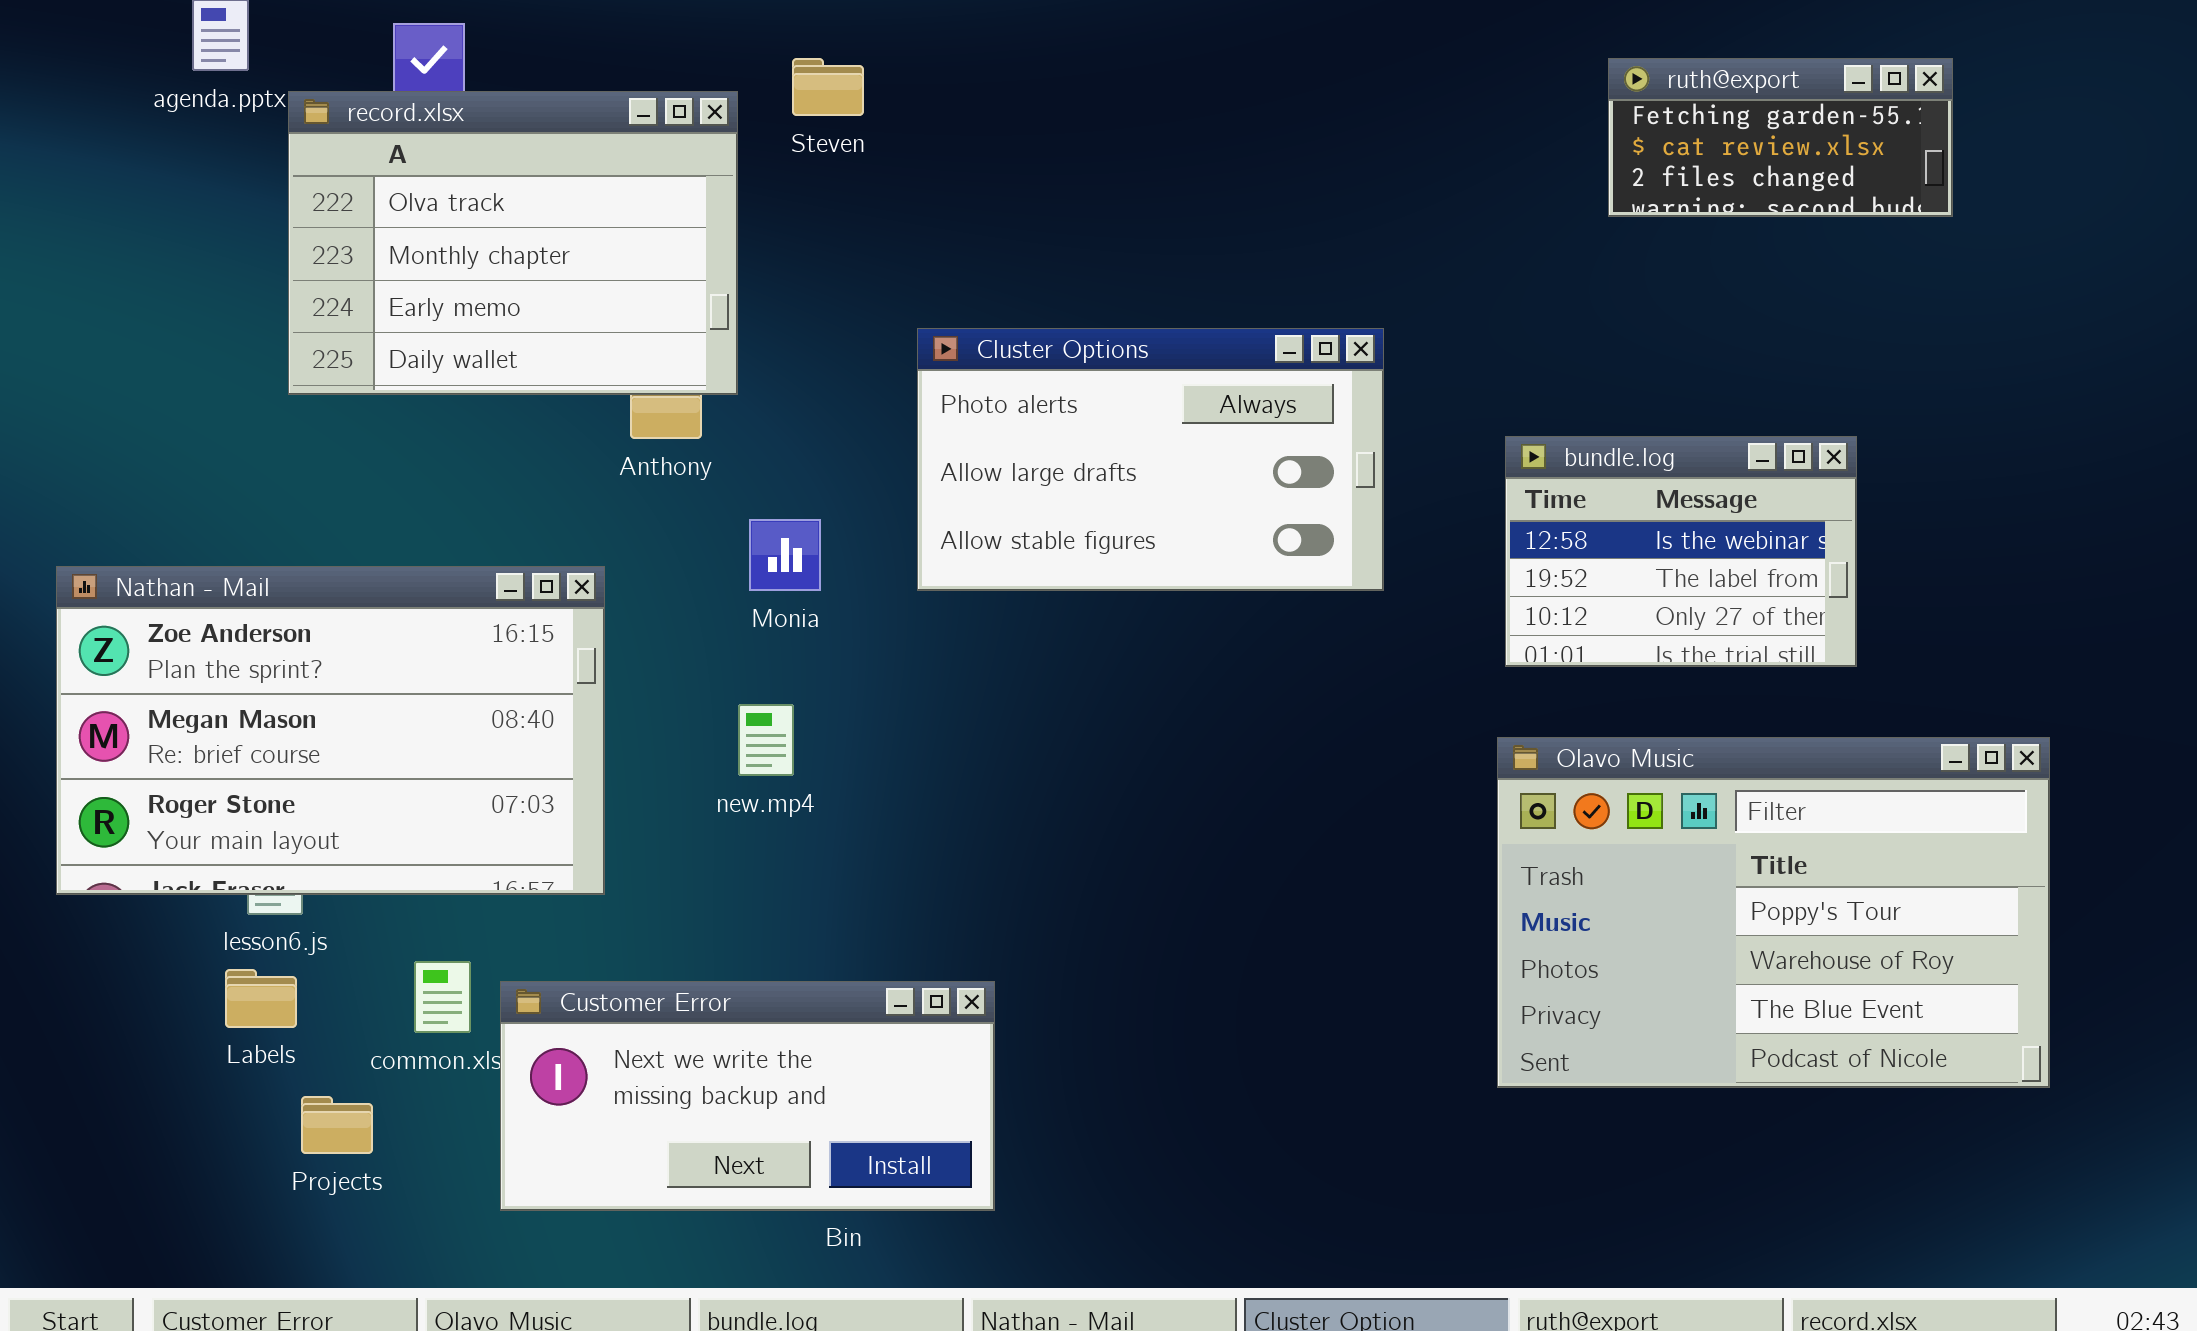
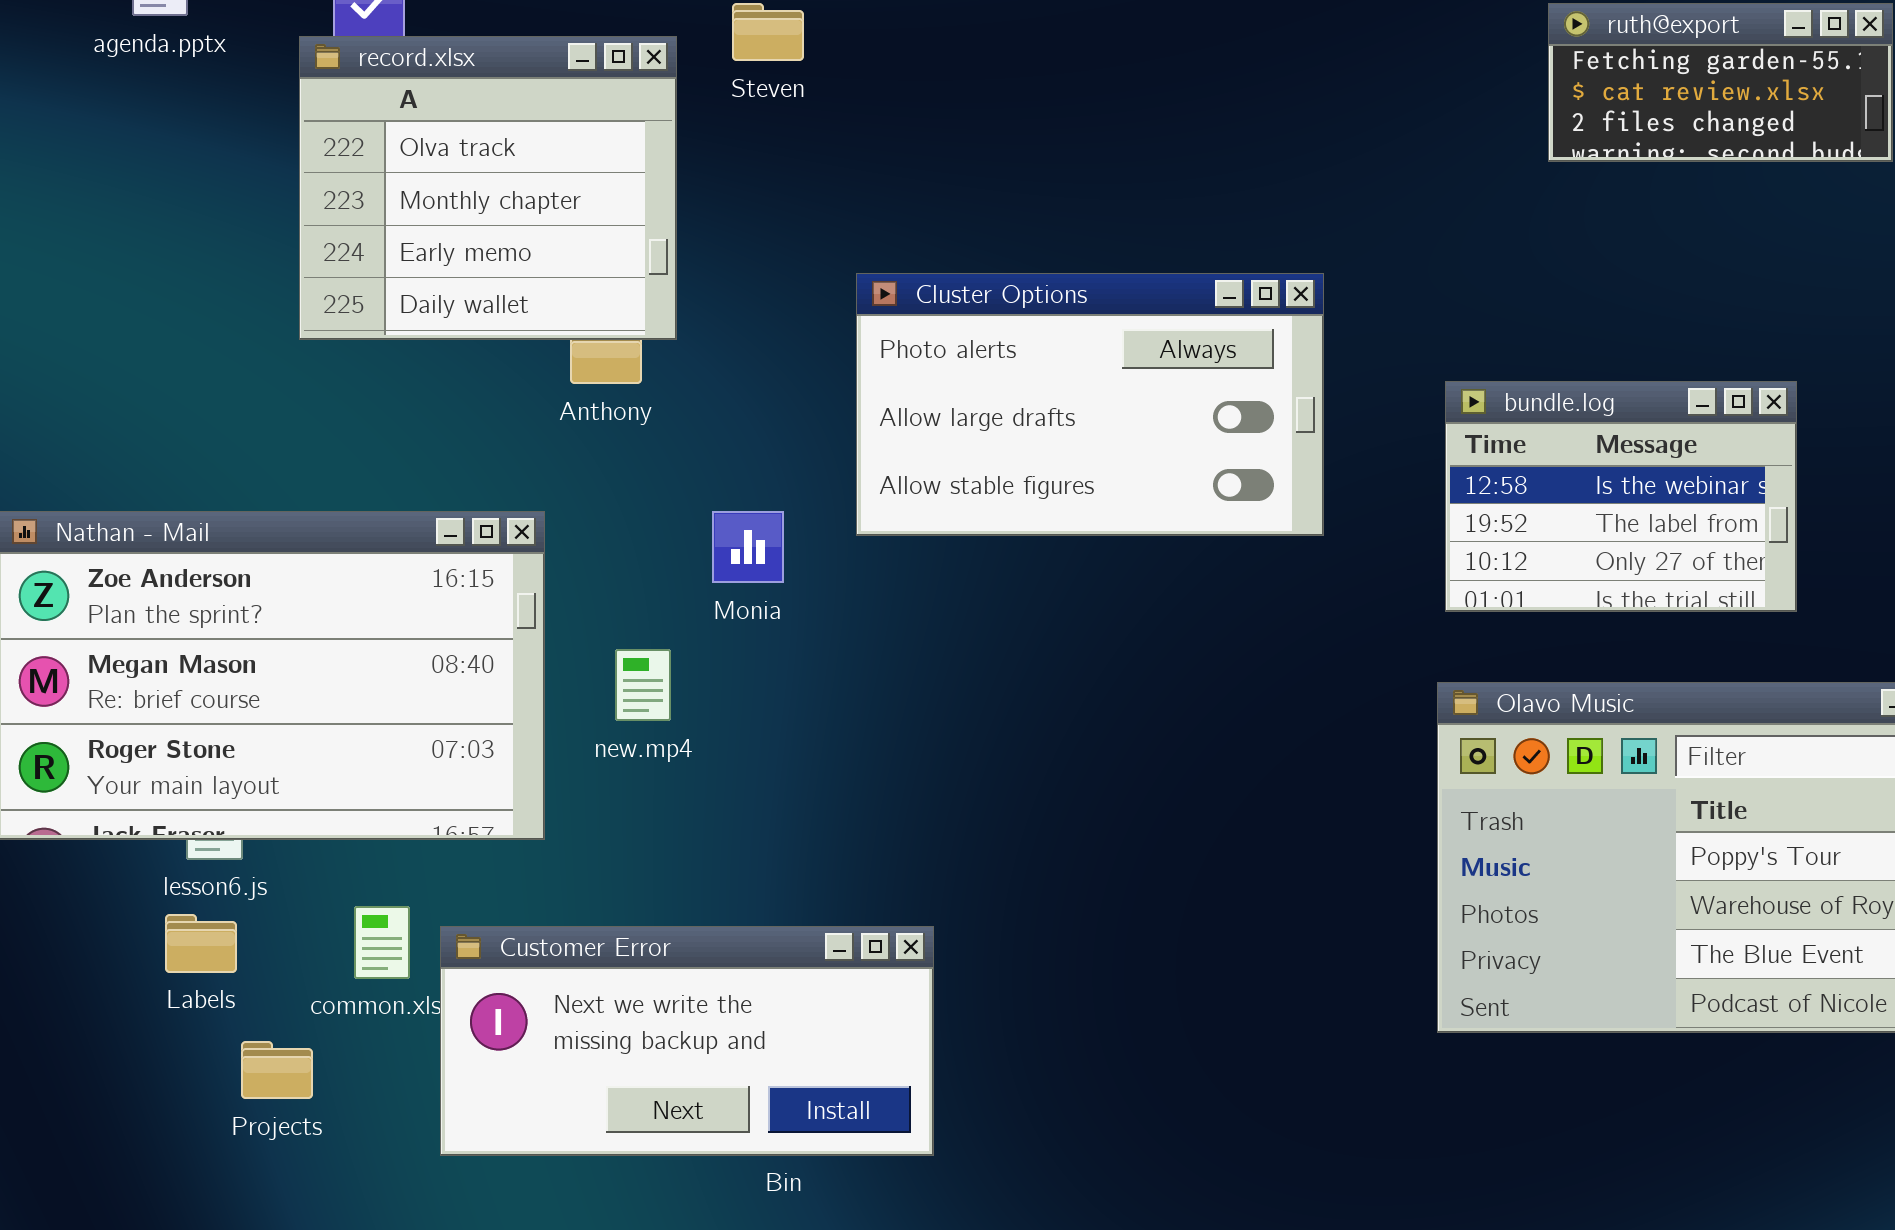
record.xlsx: [288,91,738,395] -> [299,36,677,340], resized
Monia: [749,519,821,591] -> [712,511,784,583], moved
new.mp4: [738,704,794,776] -> [615,649,671,721], moved

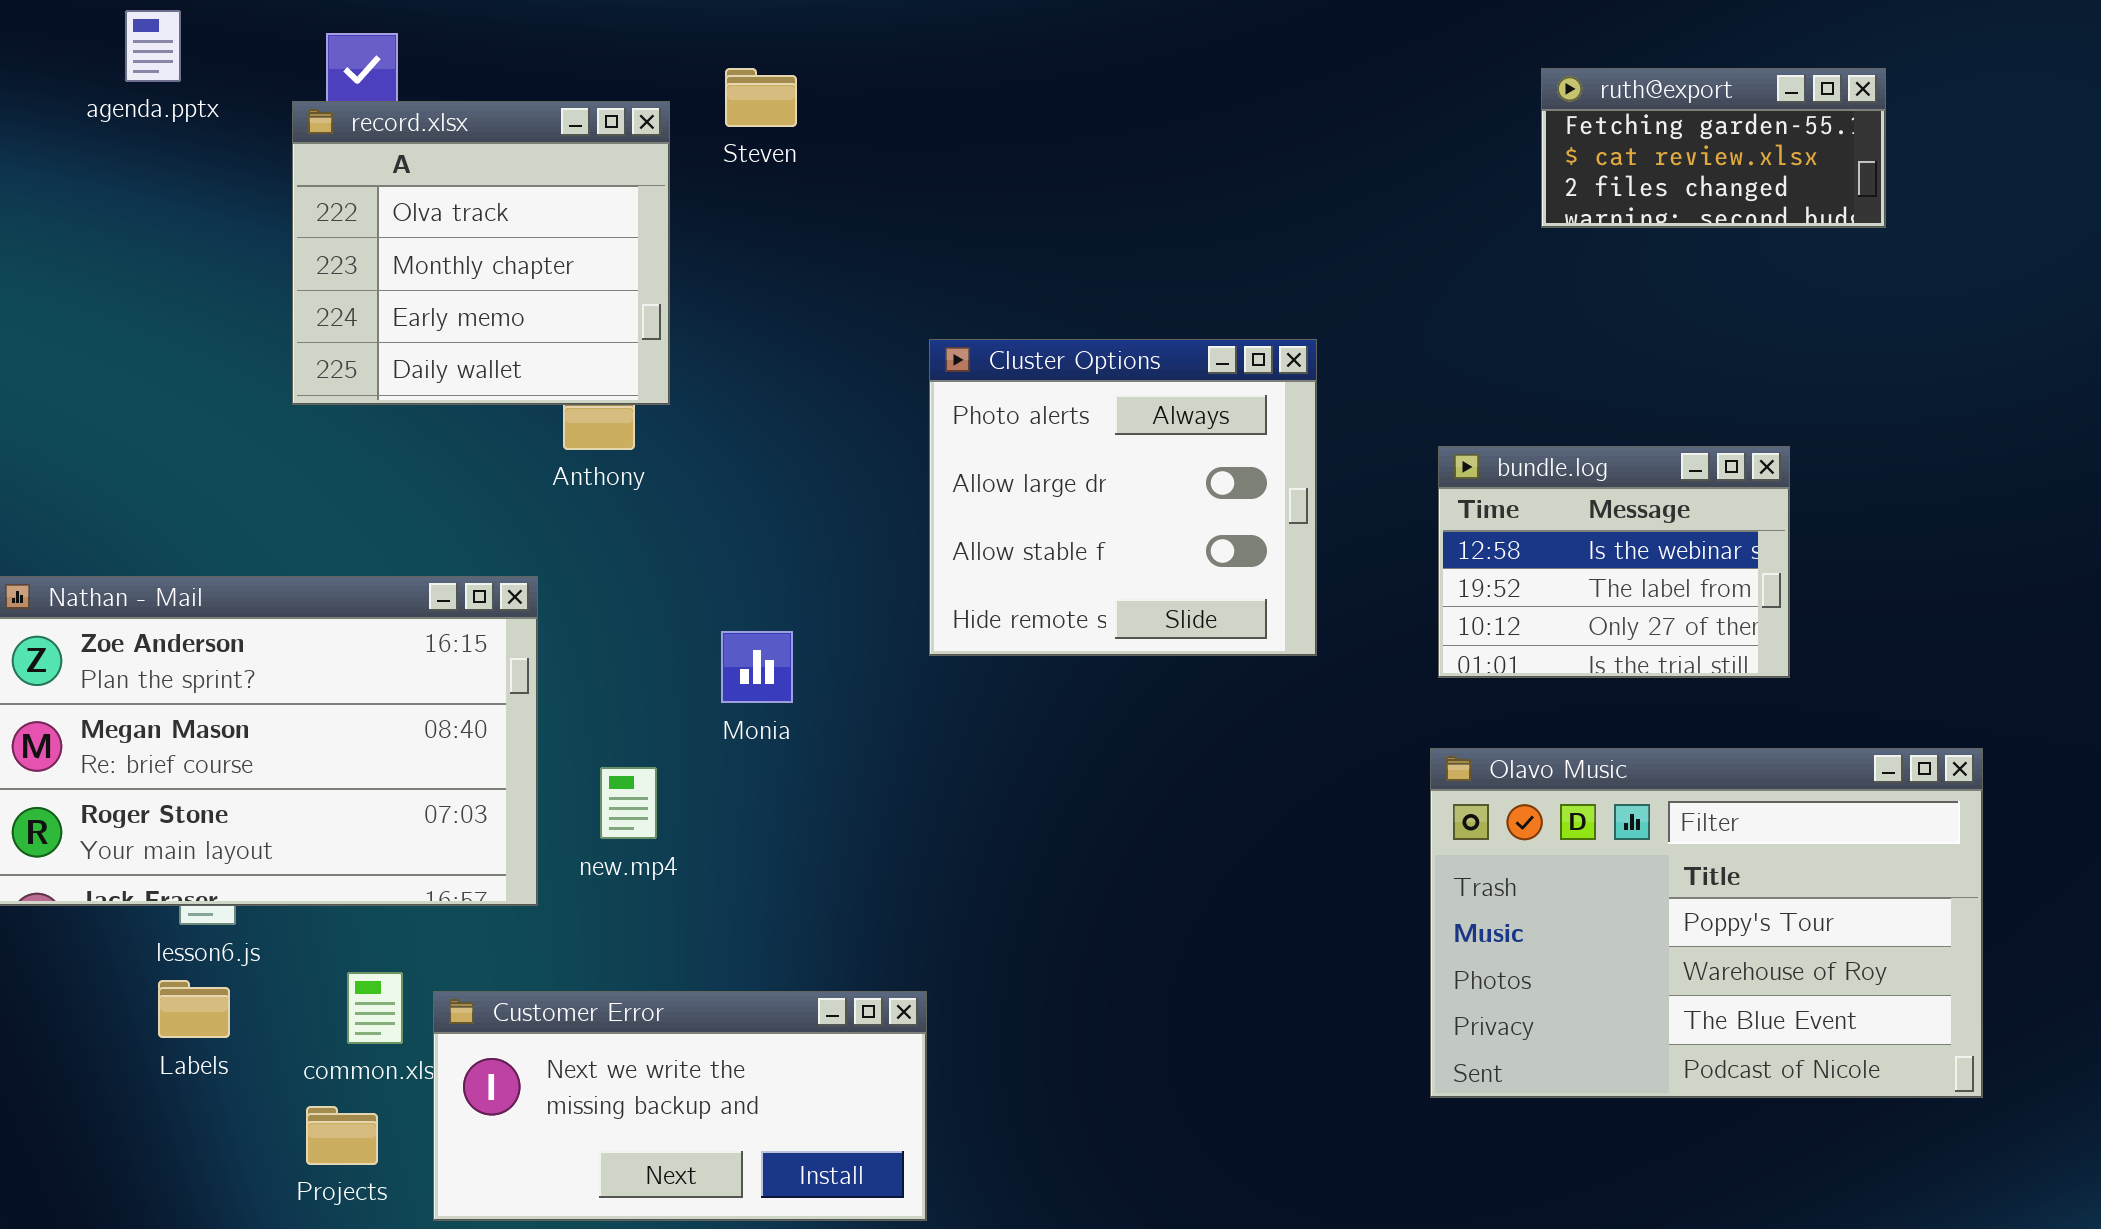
Cluster Options: [856,273,1324,536] -> [929,339,1317,656], resized
Monia: [712,511,784,583] -> [721,631,793,703], moved
new.mp4: [615,649,671,721] -> [600,767,657,839], moved
Projects: [241,1041,313,1099] -> [306,1106,378,1165], moved

